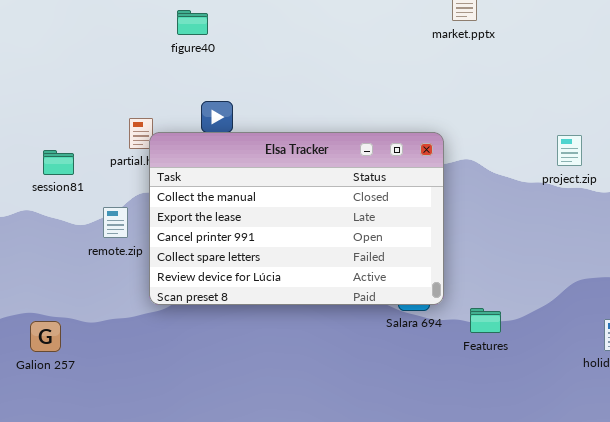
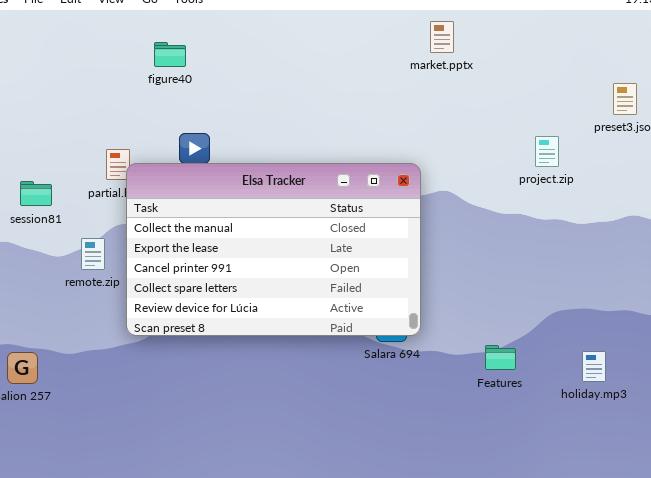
project.zip: [557,135,582,166] -> [535,136,559,167], moved
Features: [470,308,501,333] -> [485,345,516,370], moved

